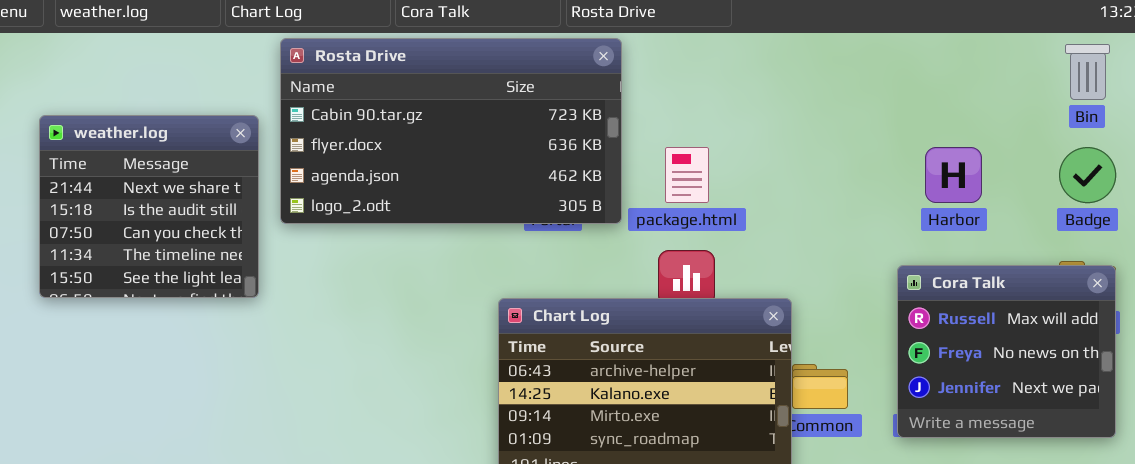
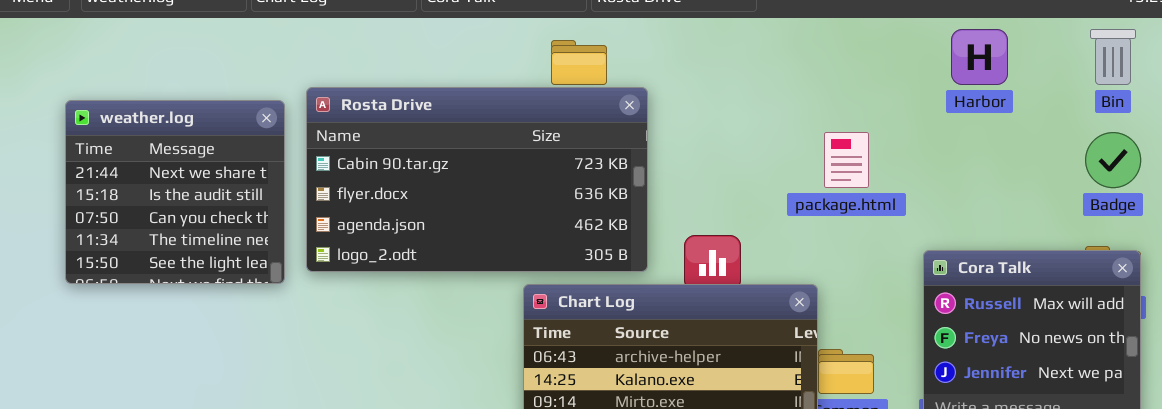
Rosta Drive: [280,38,622,224] -> [306,87,648,272], moved
package.html: [665,147,709,203] -> [824,132,869,188], moved
Harbor: [925,147,982,203] -> [951,29,1008,85], moved

